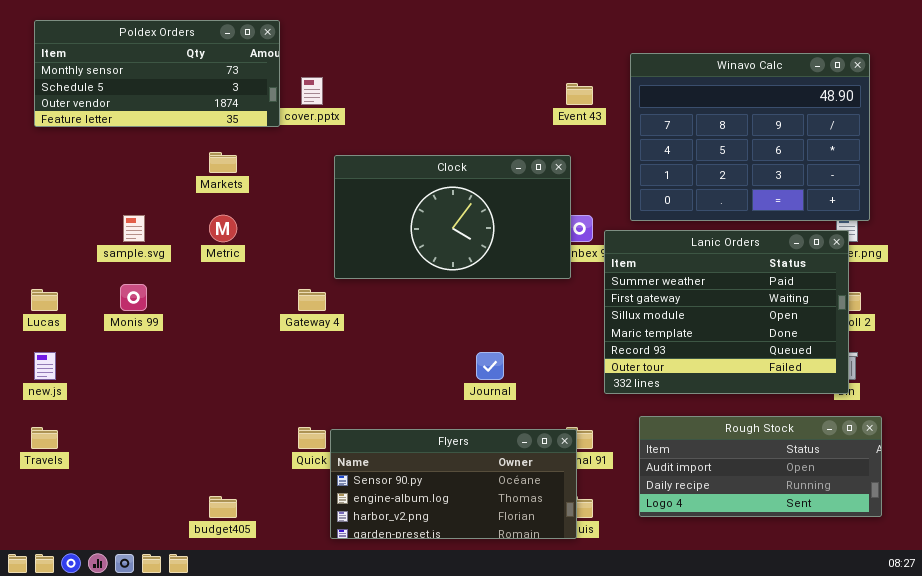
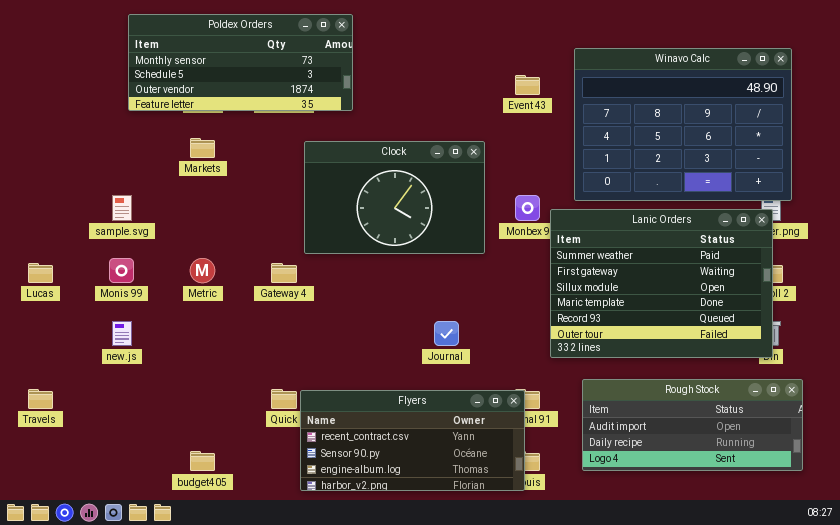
Poldex Orders: [34,20,280,127] -> [128,14,353,111], moved
Clock: [334,155,571,279] -> [304,141,485,254], resized
Metric: [209,215,237,242] -> [190,258,215,283], moved
new.js: [34,352,56,380] -> [112,321,132,346], moved
Flyers: [330,429,577,539] -> [300,390,525,491], scrolled up 1 row

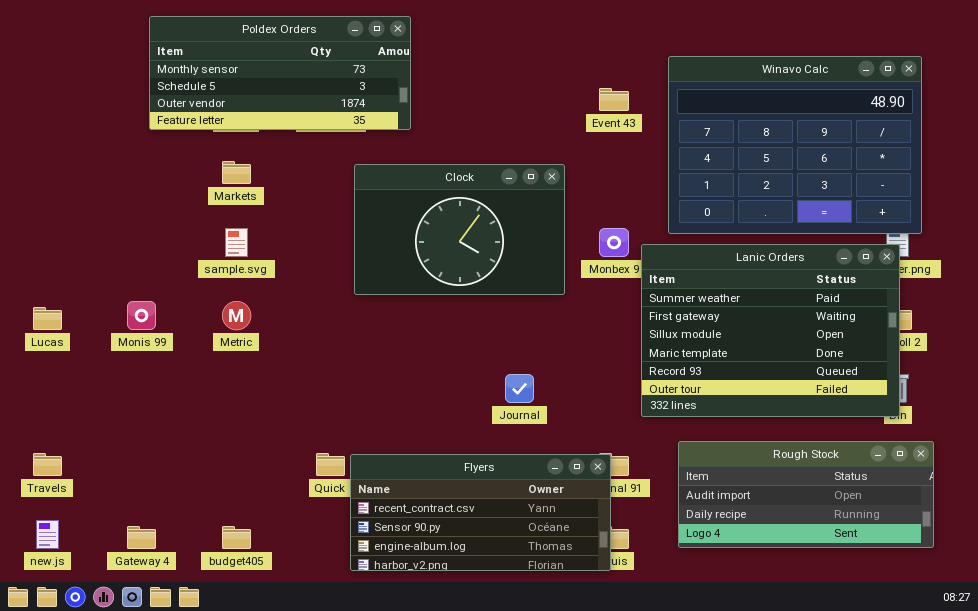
sample.svg: [112,195,132,221] -> [225,228,248,257], moved
Gateway 4: [271,263,297,283] -> [127,526,156,549], moved
new.js: [112,321,132,346] -> [36,520,59,549], moved

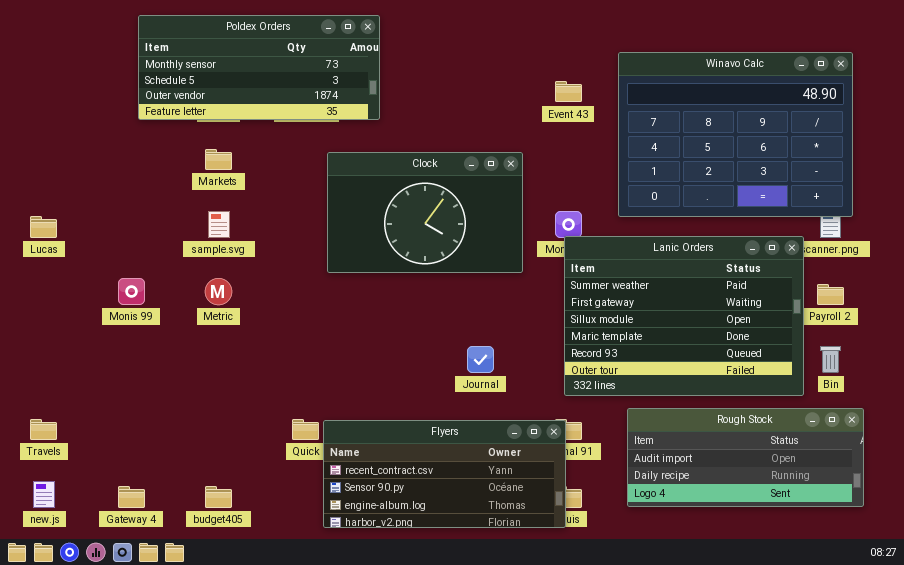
Lanic Orders: [641,244,900,417] -> [564,236,804,396], moved
Lucas: [33,307,62,330] -> [30,216,57,238], moved

